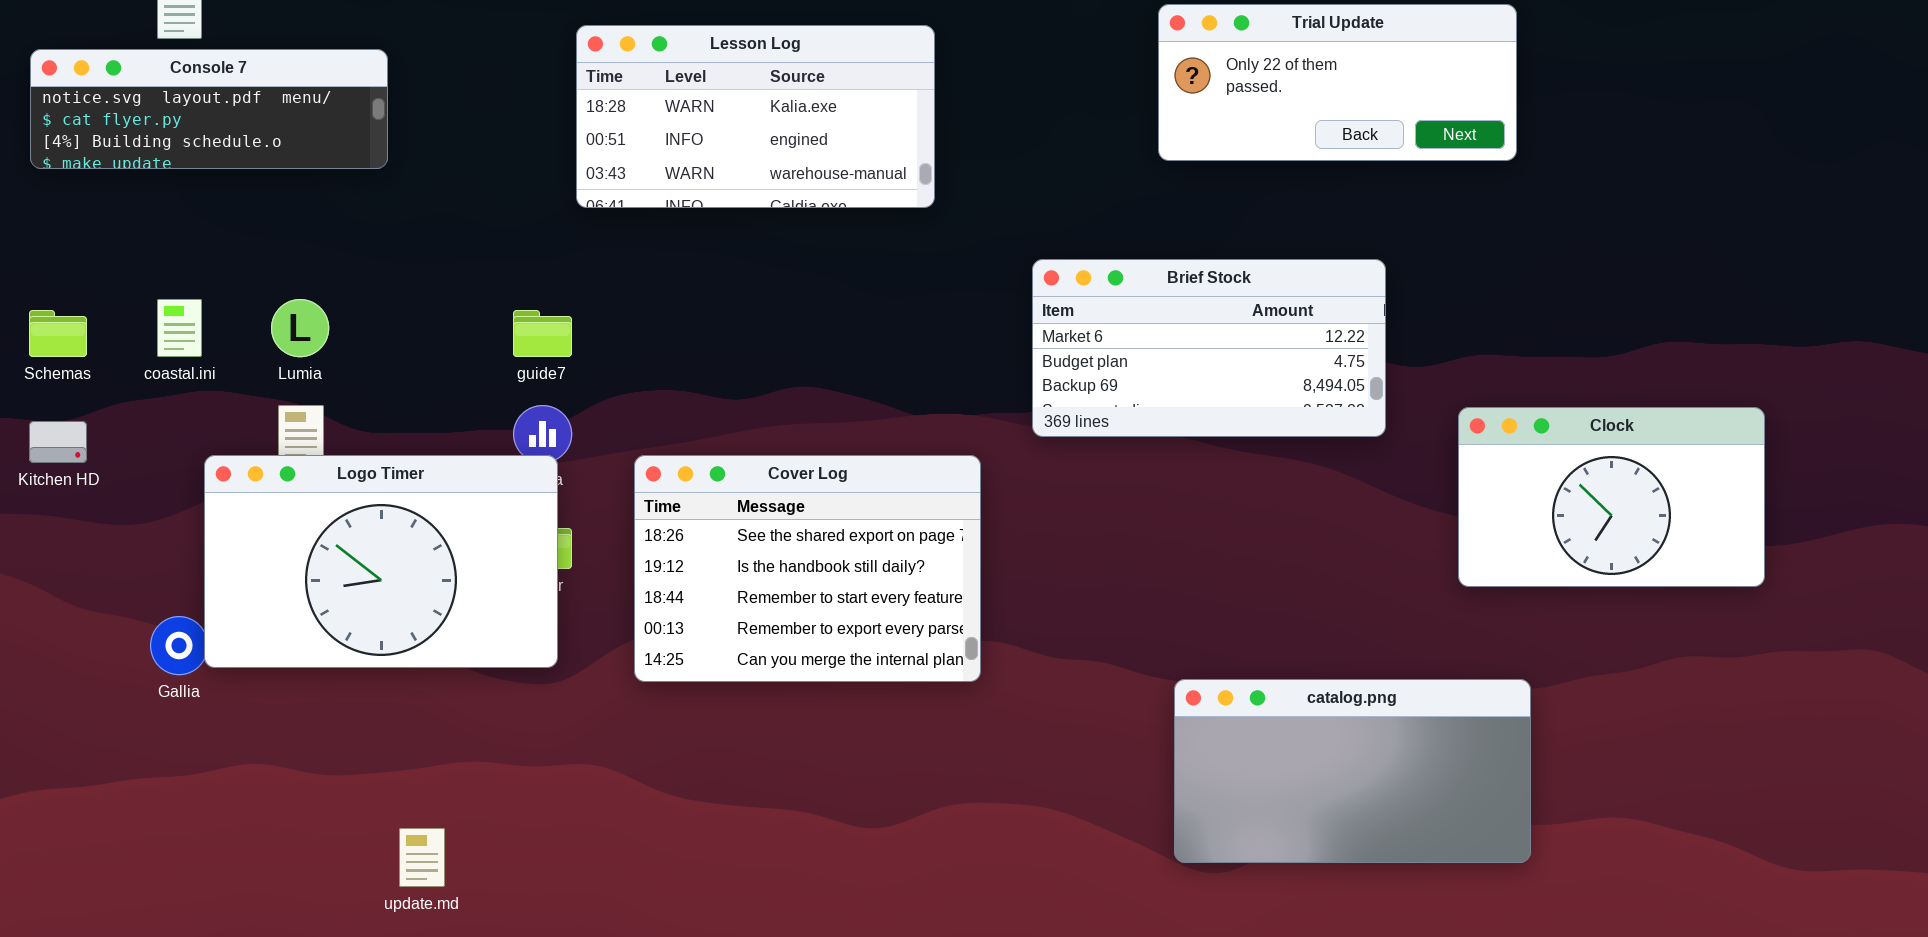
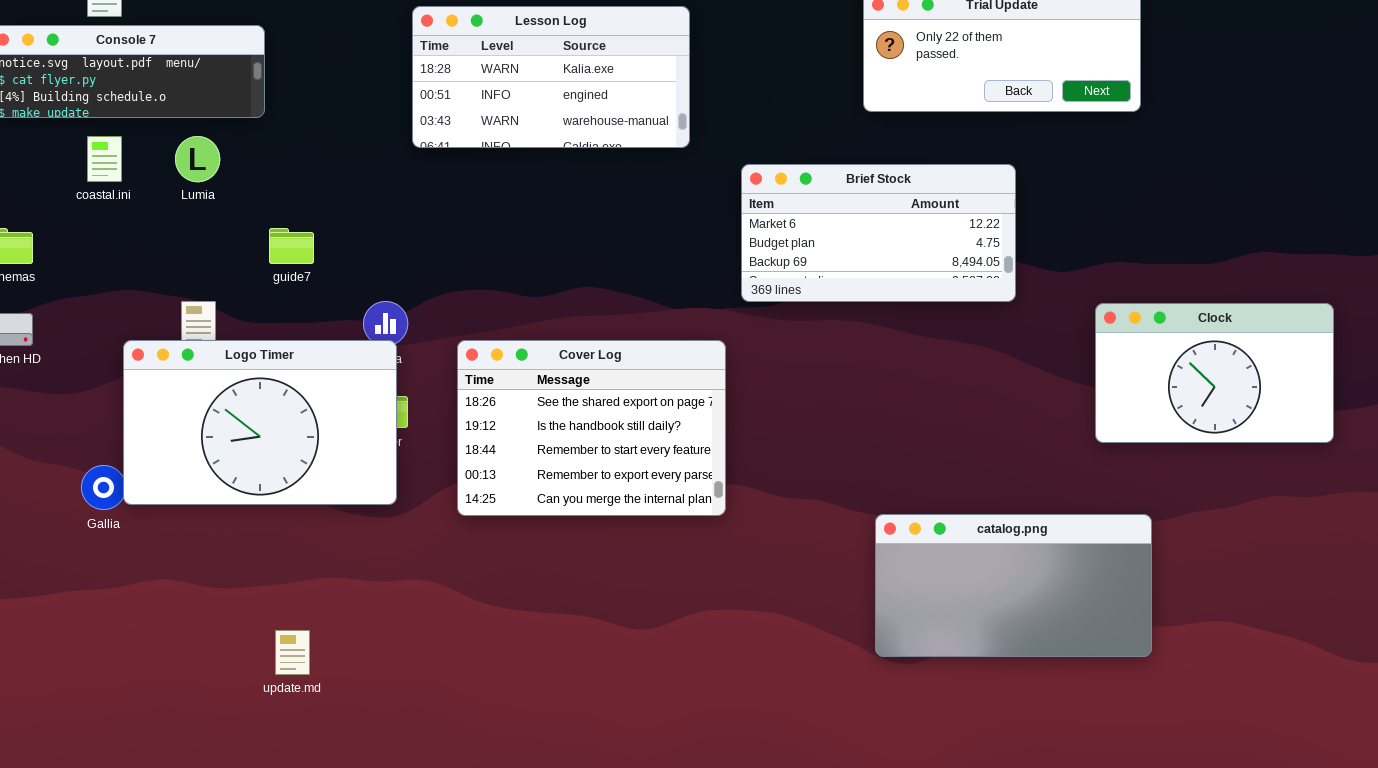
Brief Stock: [1032,259,1386,437] -> [741,164,1016,302], moved
coastal.ini: [157,299,202,357] -> [87,136,122,182], moved
Lumia: [271,299,329,357] -> [175,136,220,182], moved
guide7: [513,310,572,357] -> [269,228,314,264], moved

